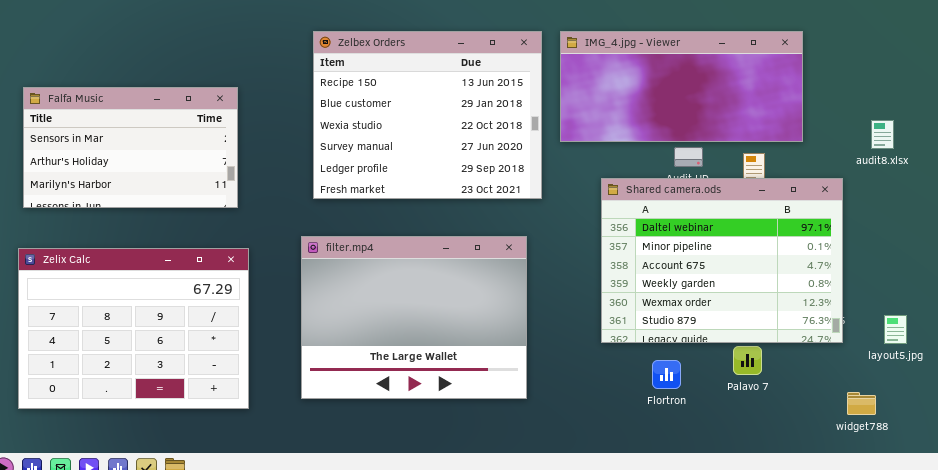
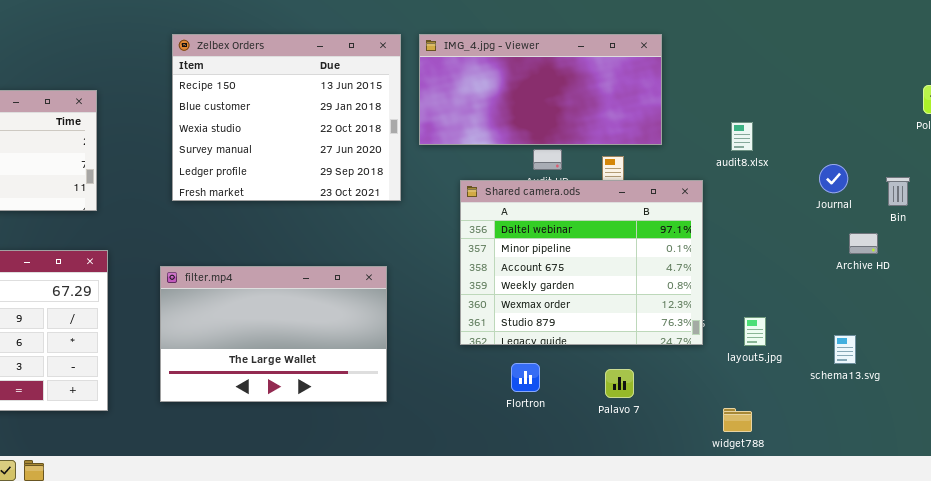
filter.mp4: [301,236,527,399] -> [160,266,387,402], resized
Palavo 7: [733,346,762,375] -> [605,369,634,398], moved
widget788: [847,392,876,415] -> [723,408,752,432], moved

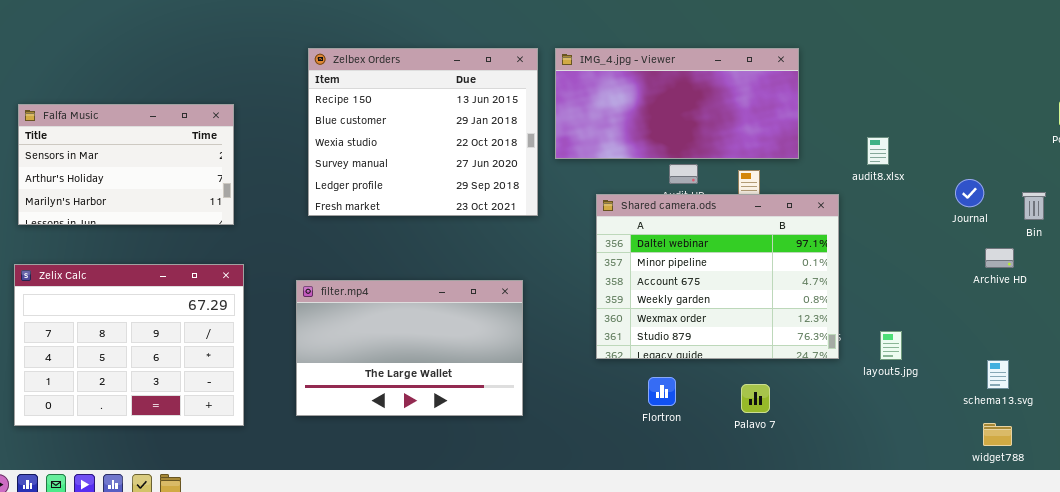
schema13.svg: [834,335,856,364] -> [987,360,1009,389], moved
widget788: [723,408,752,432] -> [983,423,1012,446], moved

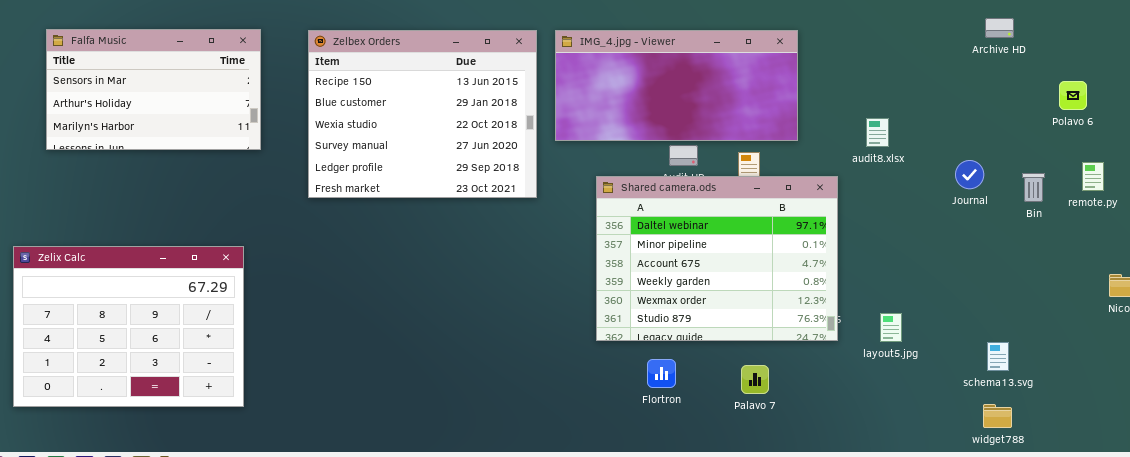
Falfa Music: [18,104,234,225] -> [46,29,261,150], moved
Archive HD: [985,248,1014,268] -> [985,18,1014,38], moved
filter.mp4: [296,280,523,416] -> none, closed

